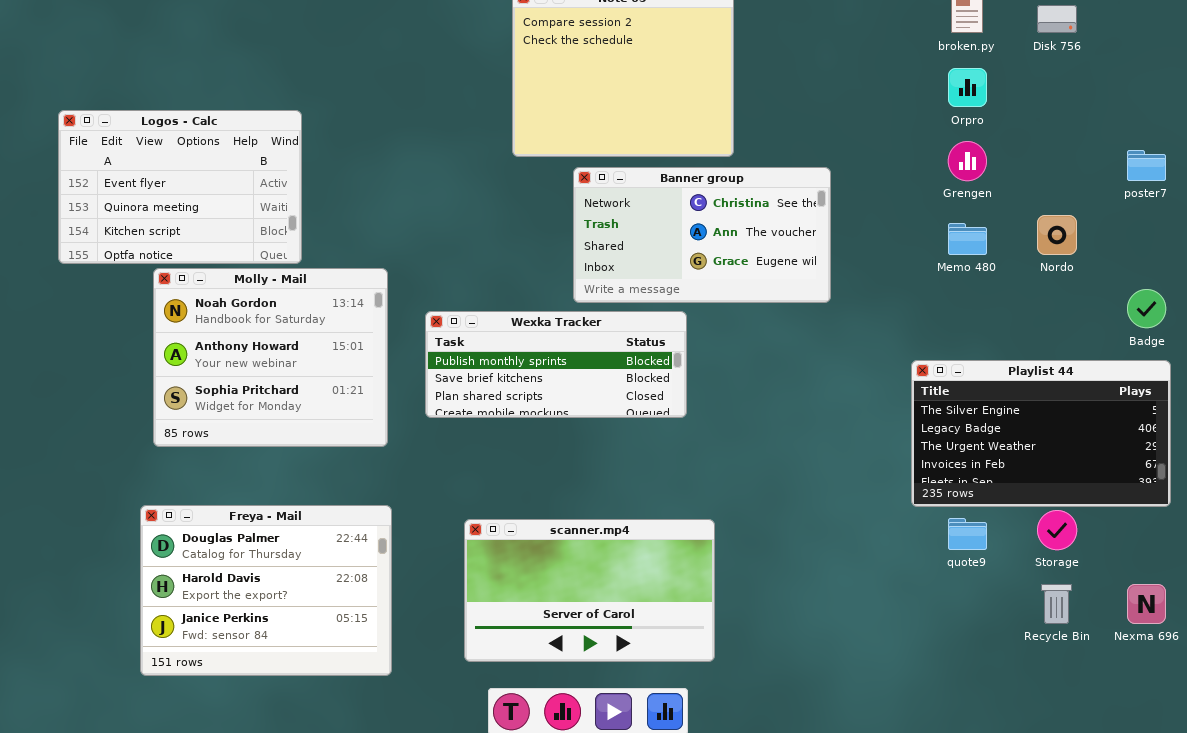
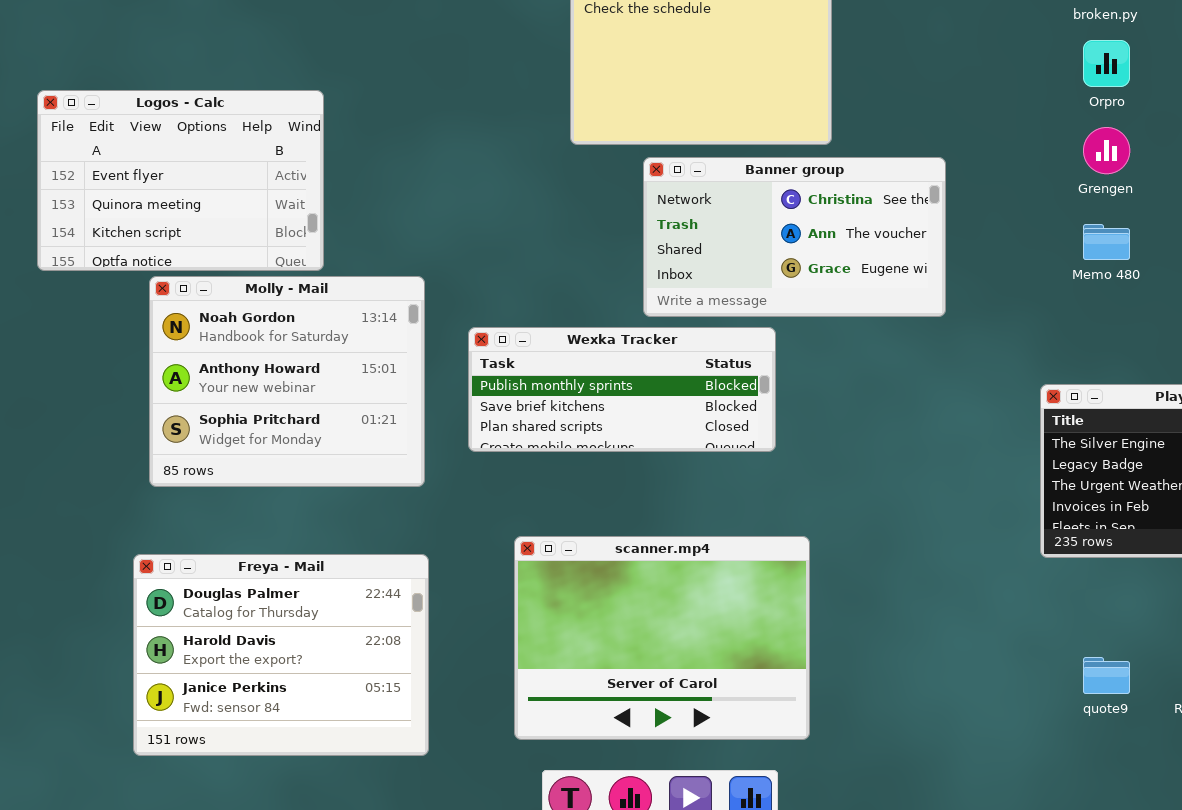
quote9: [948,518,987,550] -> [1083,657,1130,694], moved
scanner.mp4: [464,519,715,662] -> [514,536,810,740], resized

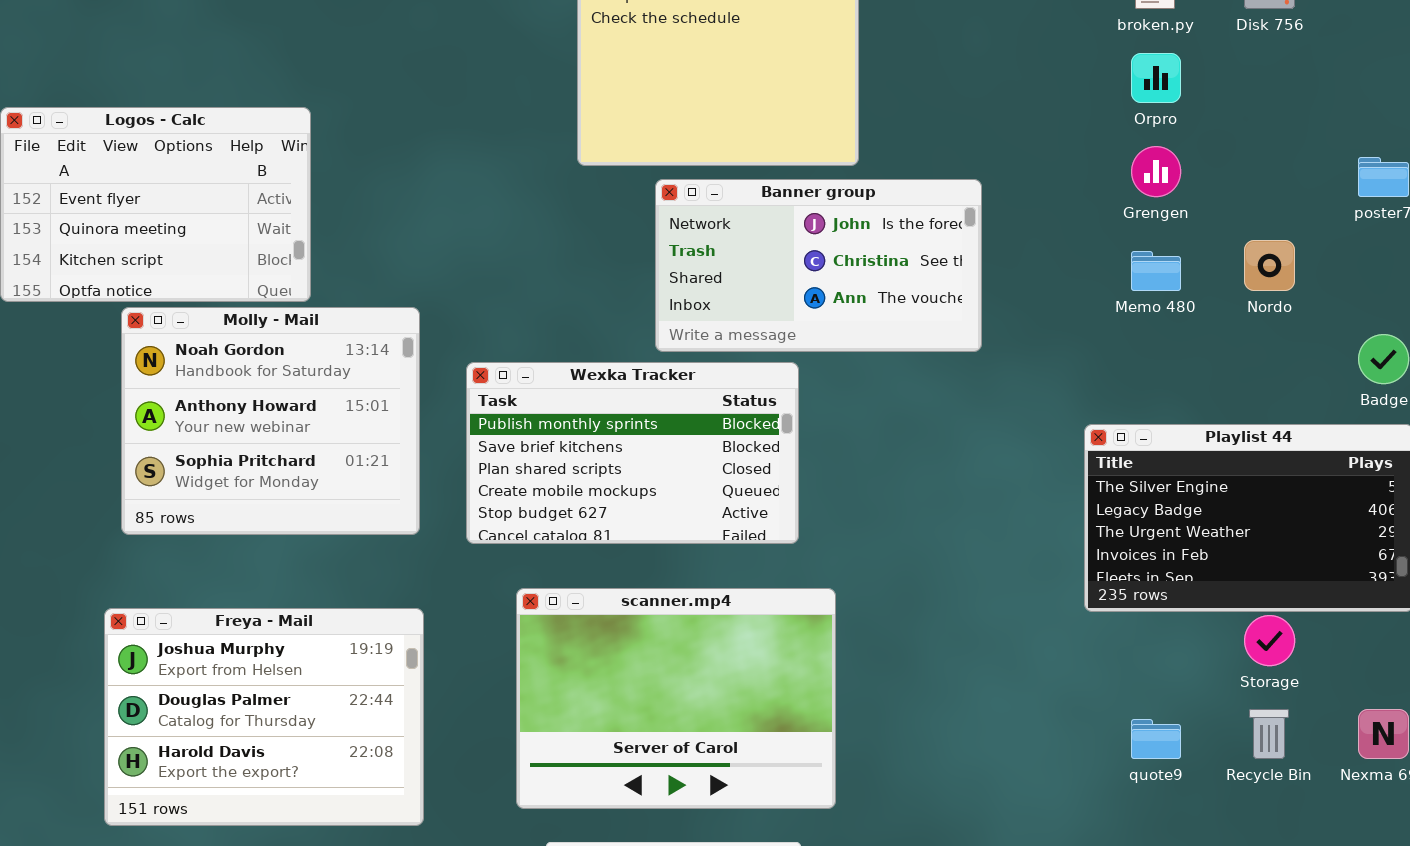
Banner group: [643,157,946,317] -> [655,179,982,352], scrolled up 1 row
Wexka Tracker: [468,327,776,452] -> [466,362,799,544], resized
Freya - Mail: [133,554,429,756] -> [104,608,424,826], scrolled up 1 row

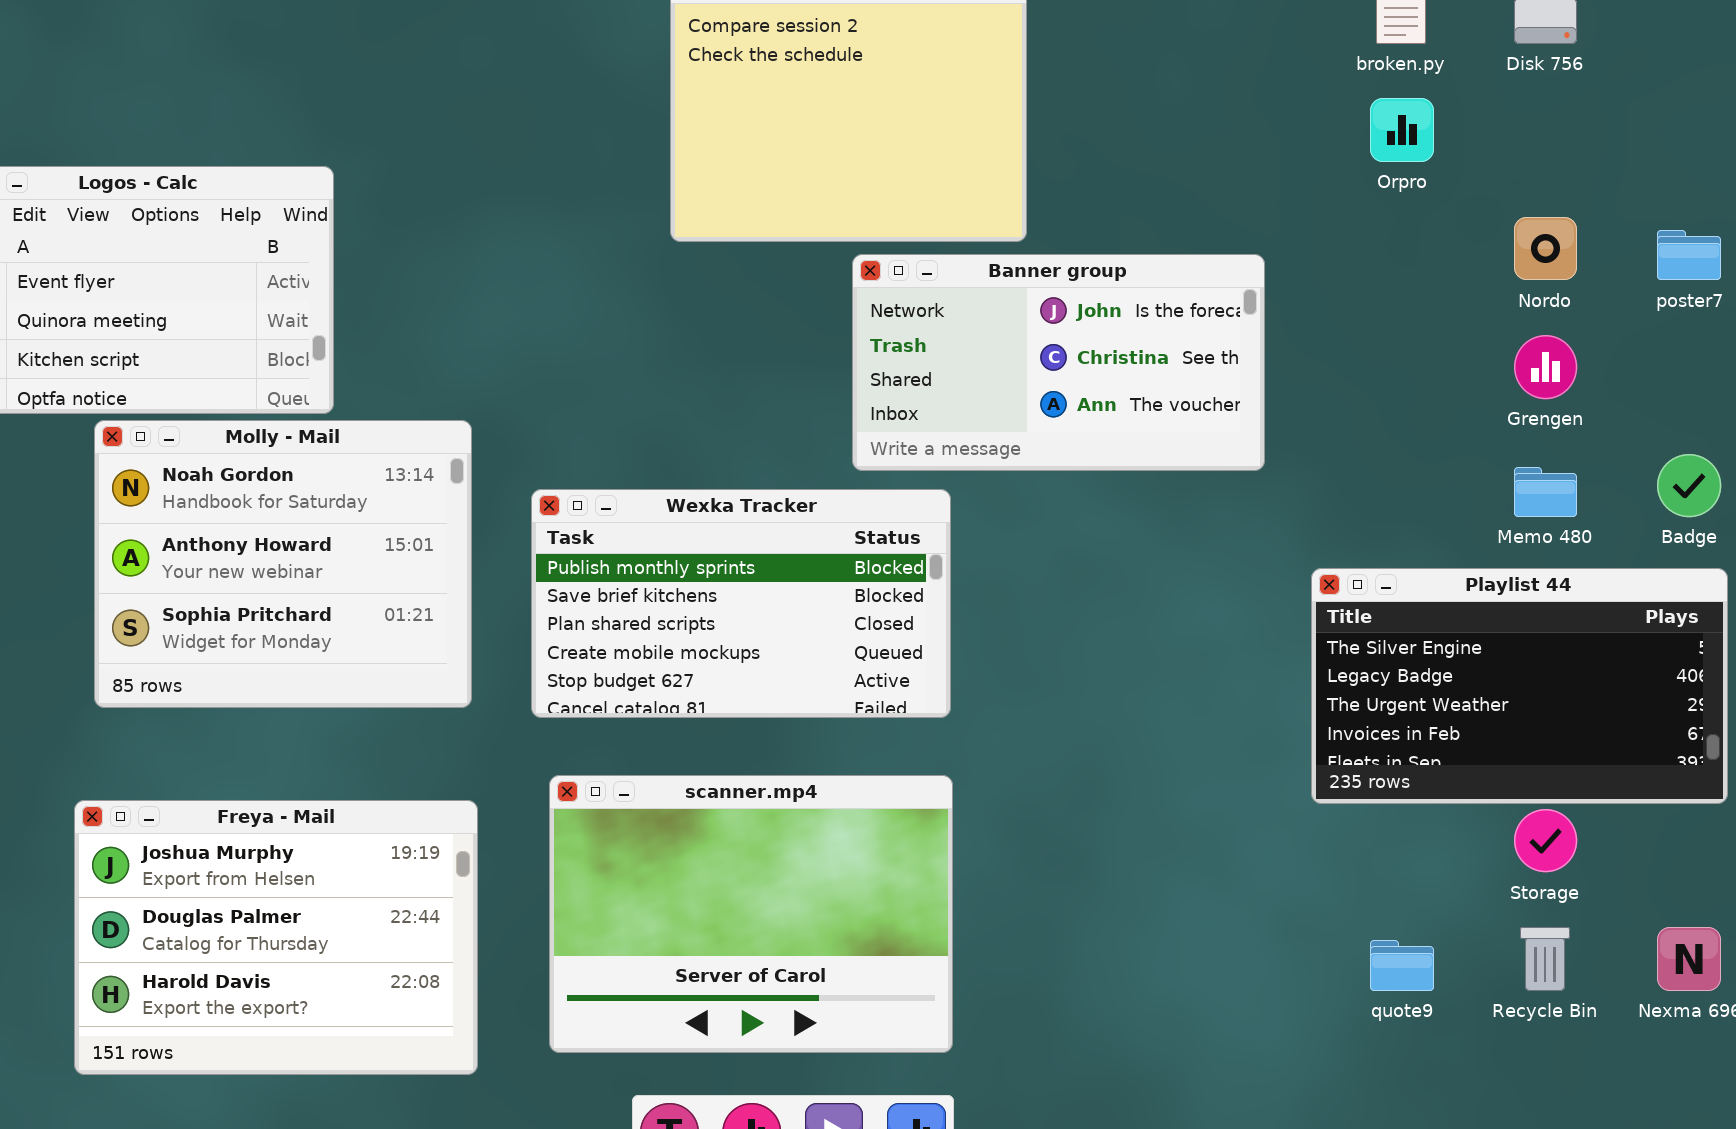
Grengen: [1131,146,1181,197] -> [1514,335,1577,399], moved
Banner group: [655,179,982,352] -> [852,254,1265,471], moved
Nordo: [1244,240,1295,291] -> [1514,217,1577,280], moved
Memo 480: [1131,251,1181,291] -> [1514,467,1577,517], moved
scanner.mp4: [516,588,836,809] -> [549,775,953,1053], moved

